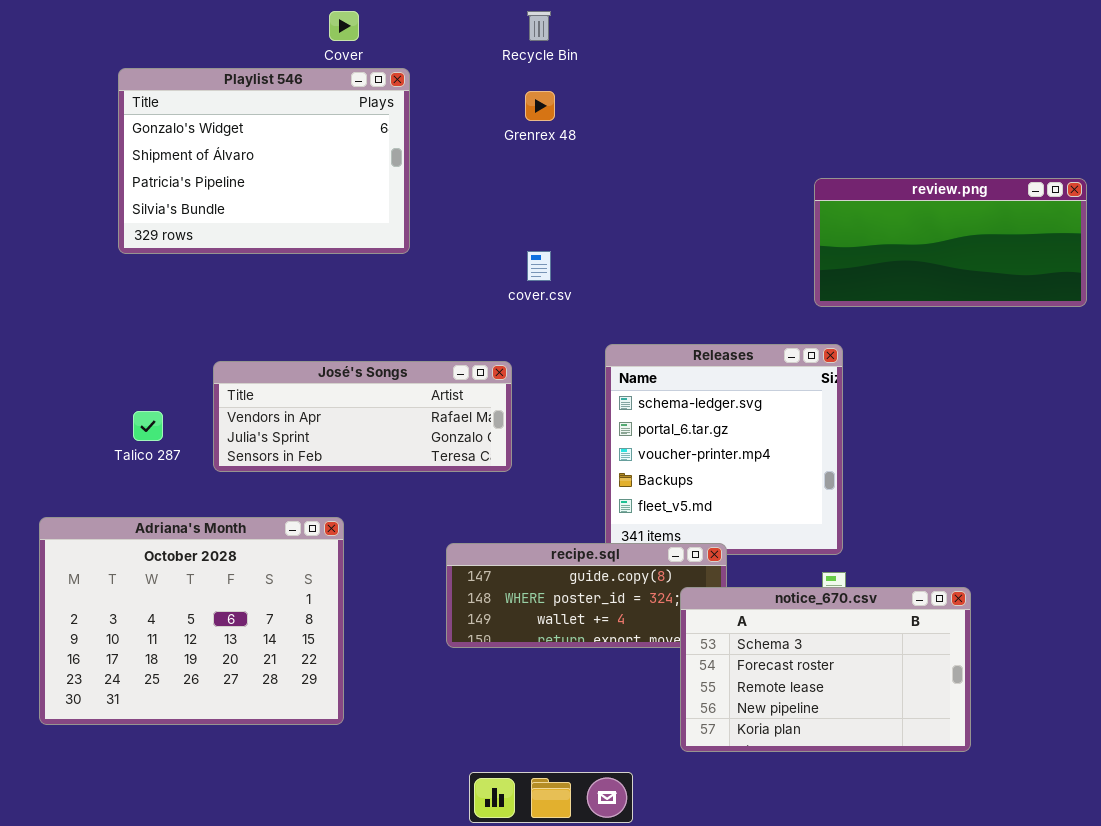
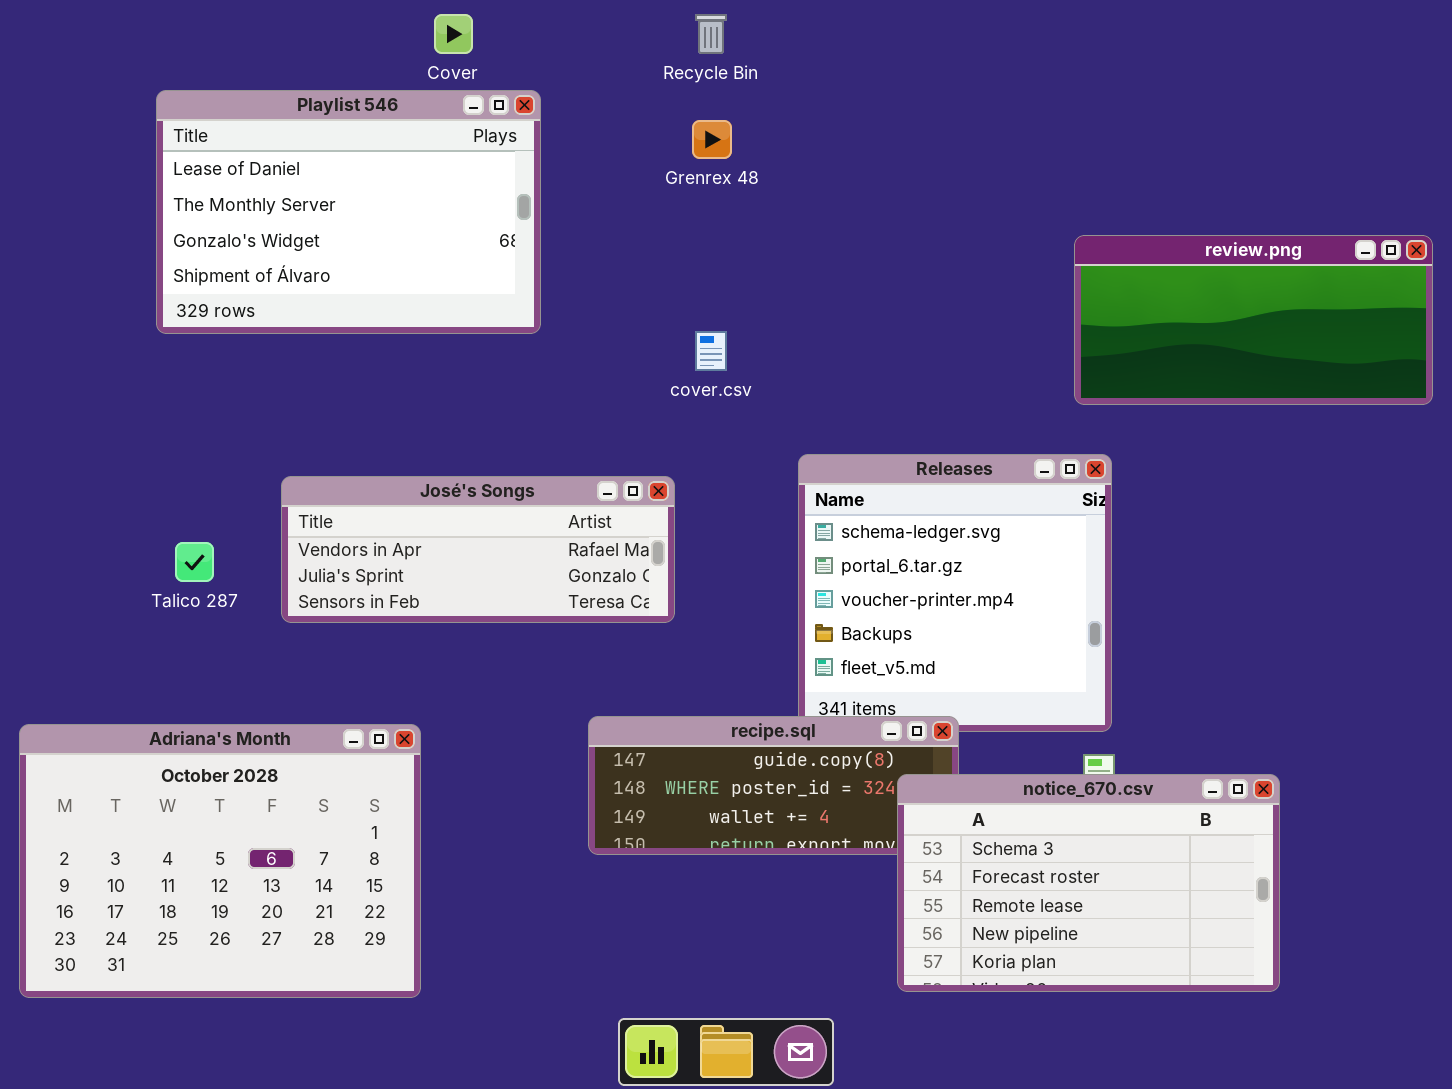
Playlist 546: [118,68,410,254] -> [156,90,541,334], scrolled up 2 rows
Adriana's Month: [39,517,344,725] -> [19,724,421,998], moved

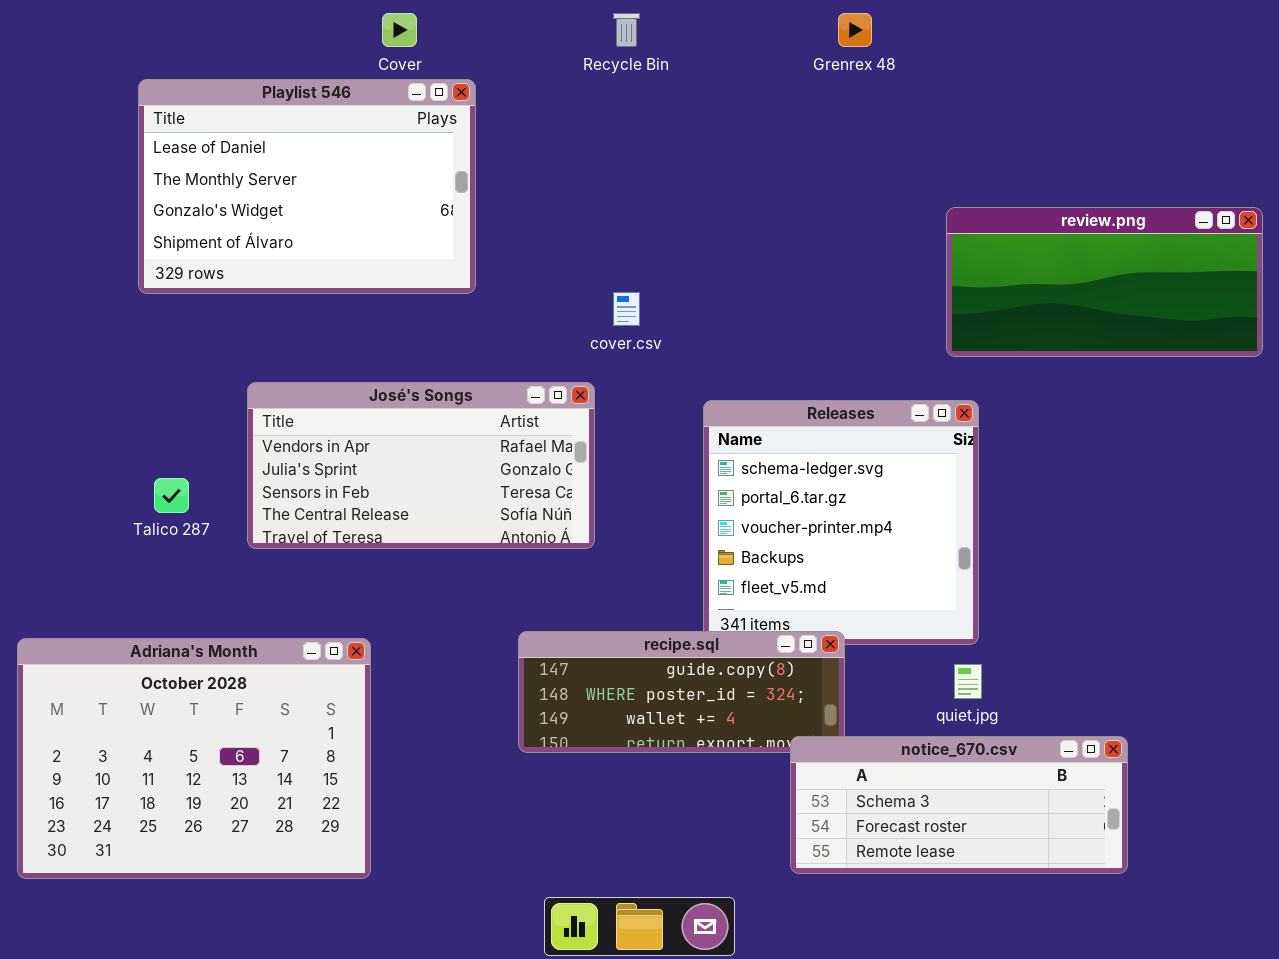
Grenrex 48: [692,120,732,159] -> [838,13,872,47], moved
José's Songs: [281,476,675,623] -> [247,382,595,549], resized
notice_670.csv: [897,774,1280,992] -> [790,736,1128,874], resized

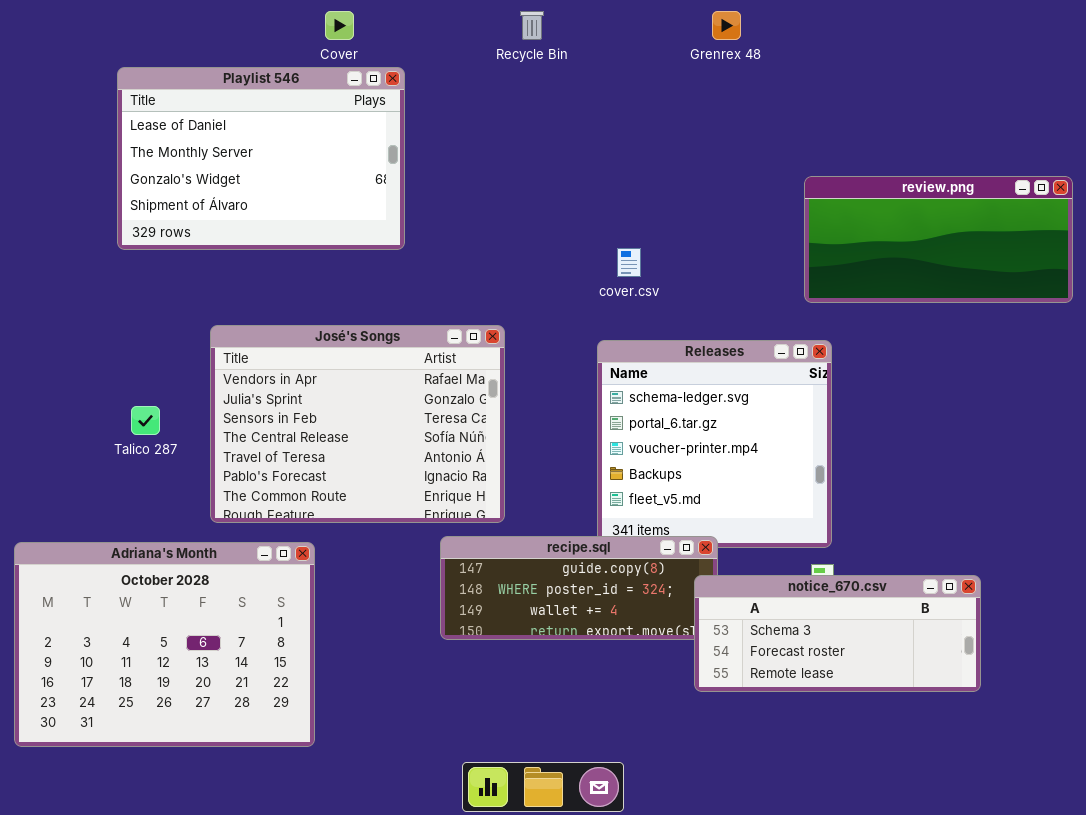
cover.csv: [613,292,640,326] -> [617,248,641,277], moved
José's Songs: [247,382,595,549] -> [210,325,505,523], resized
notice_670.csv: [790,736,1128,874] -> [694,575,981,692], moved

